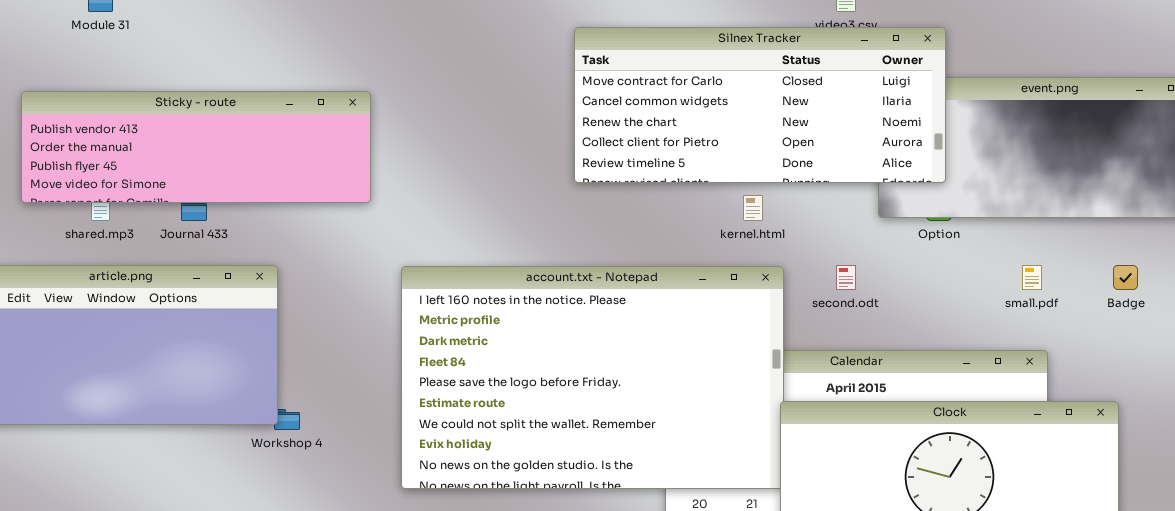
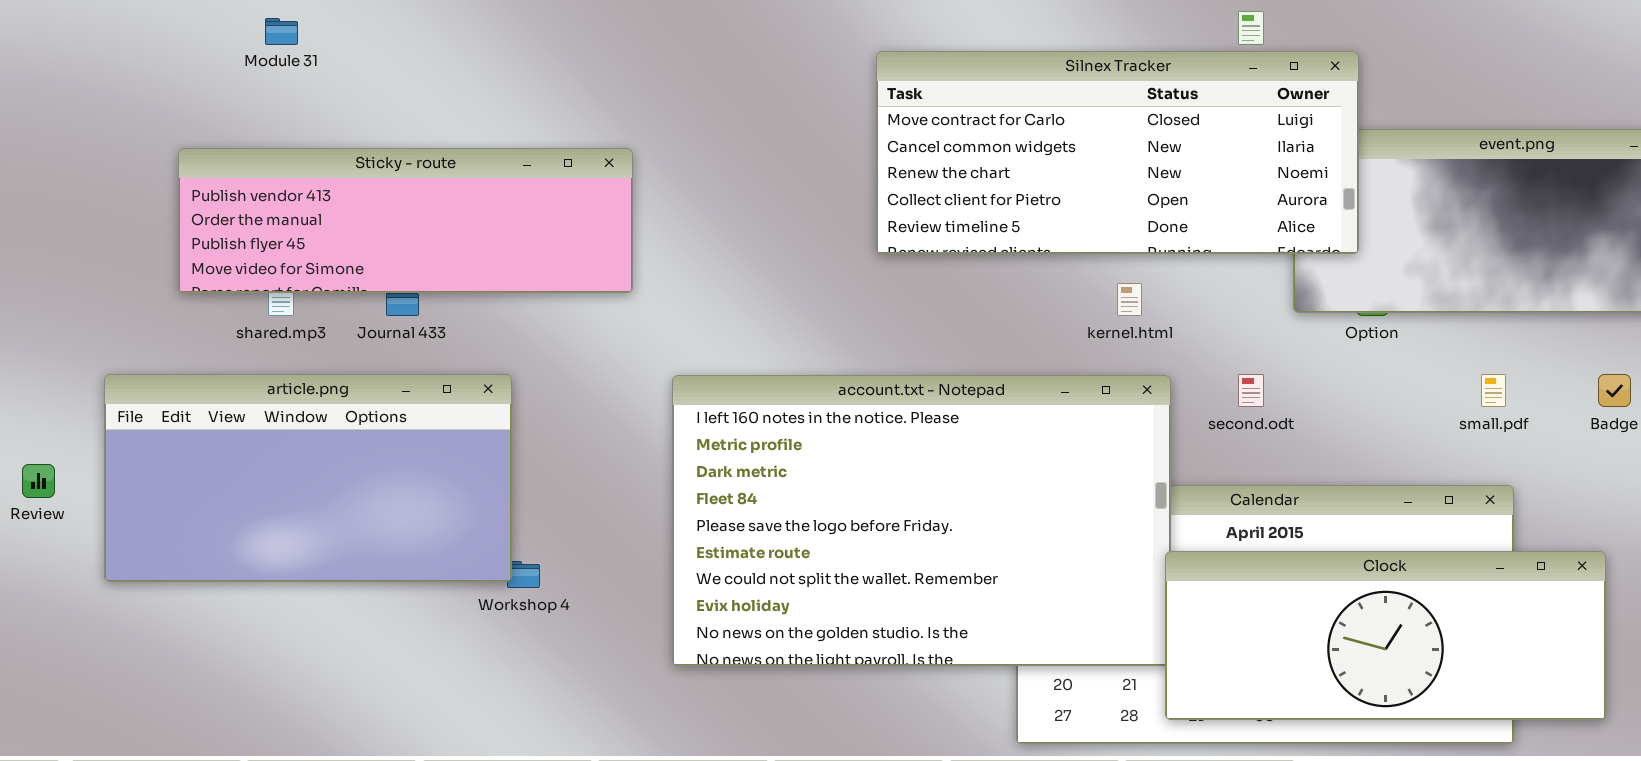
Silnex Tracker: [574,27,946,183] -> [876,51,1359,254], moved

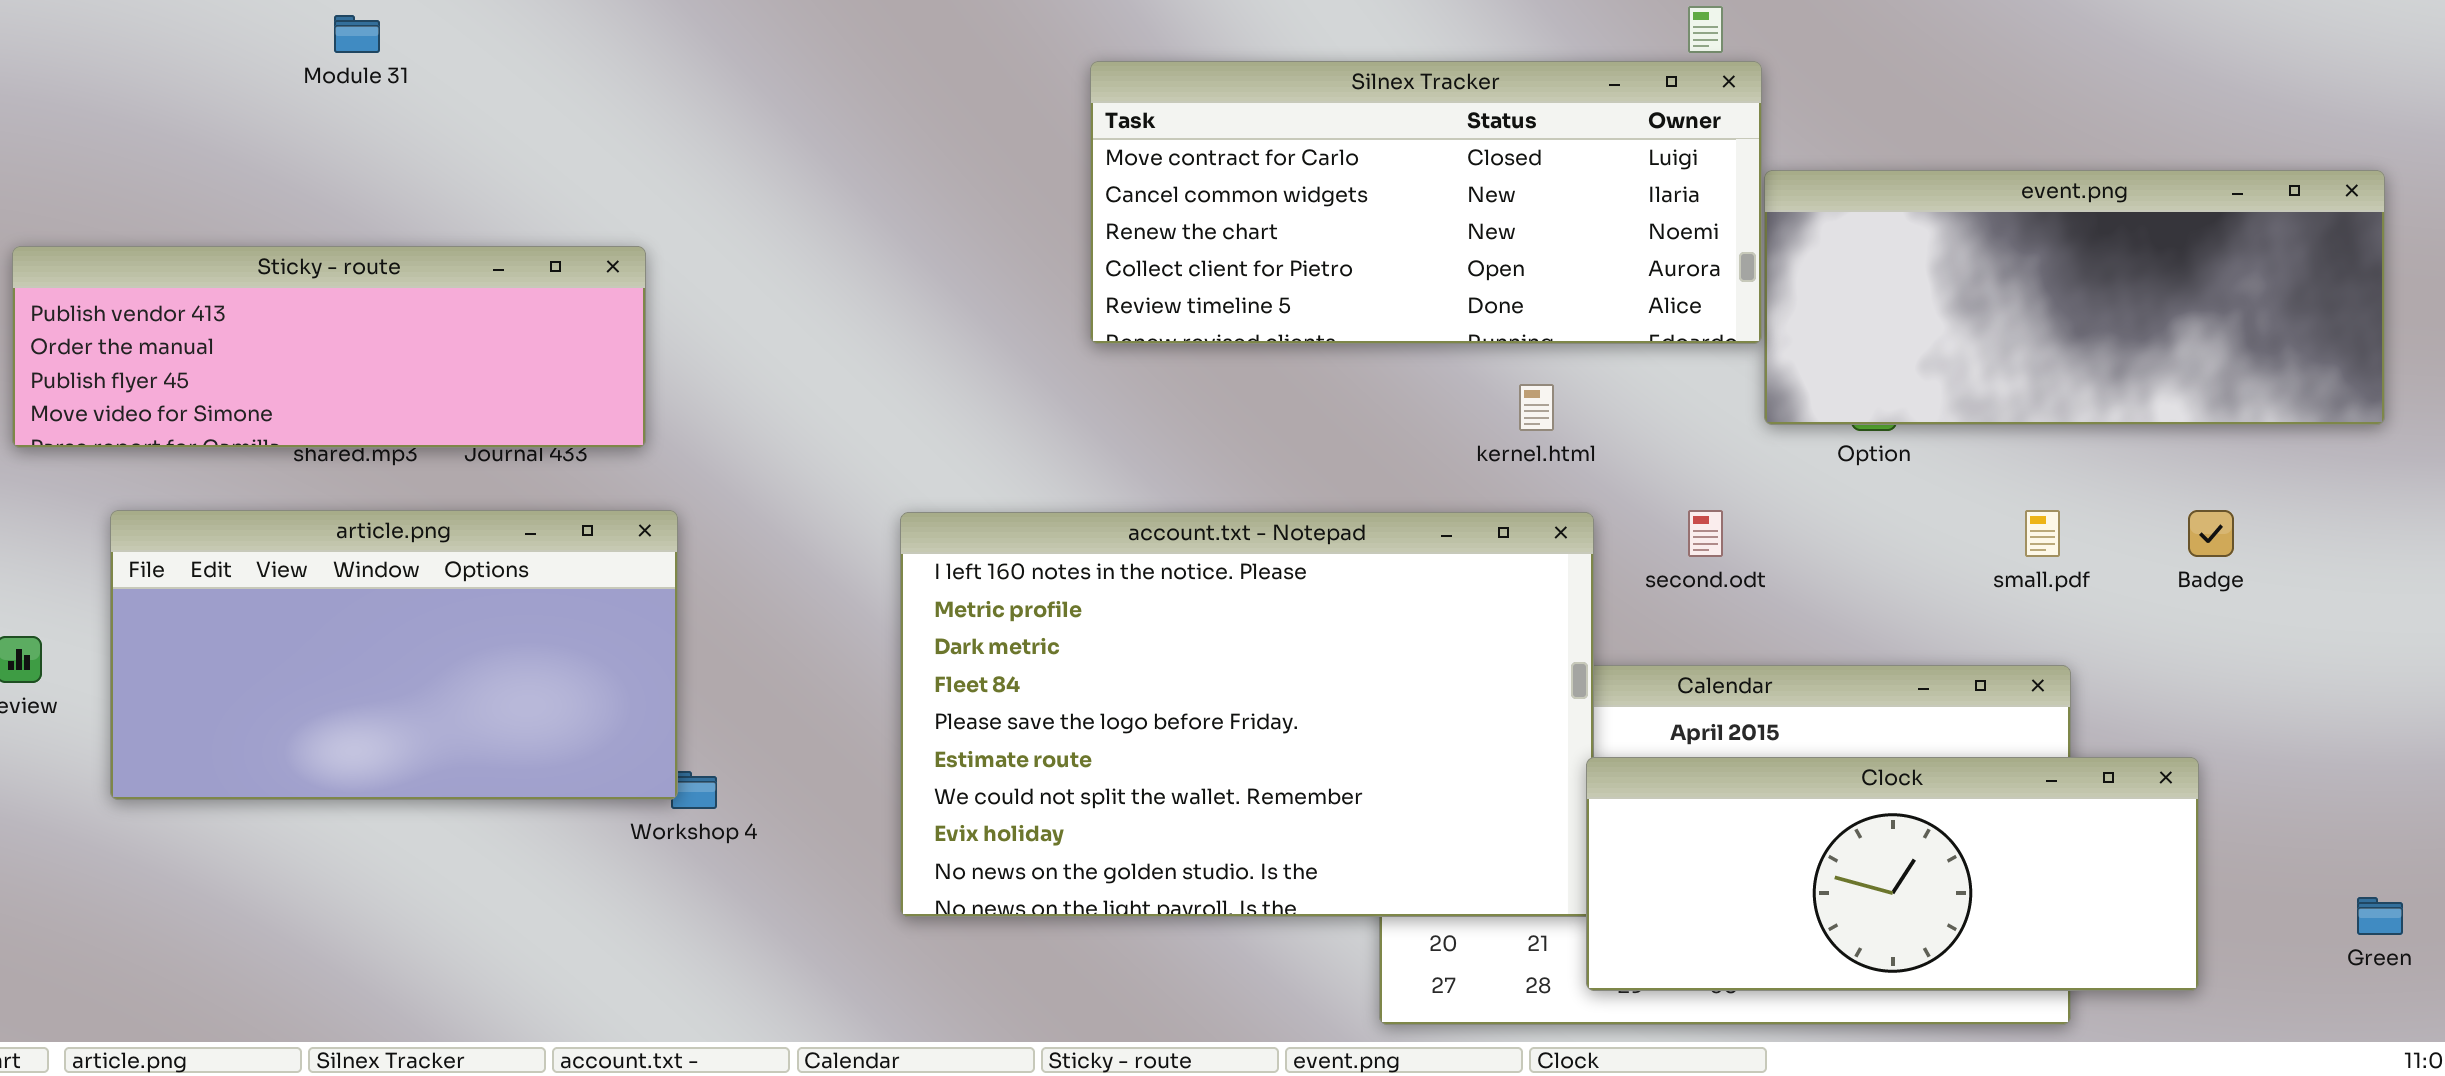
Silnex Tracker: [876,51,1359,254] -> [1090,61,1762,344], moved
Sticky - route: [178,148,633,293] -> [12,246,646,448], moved

